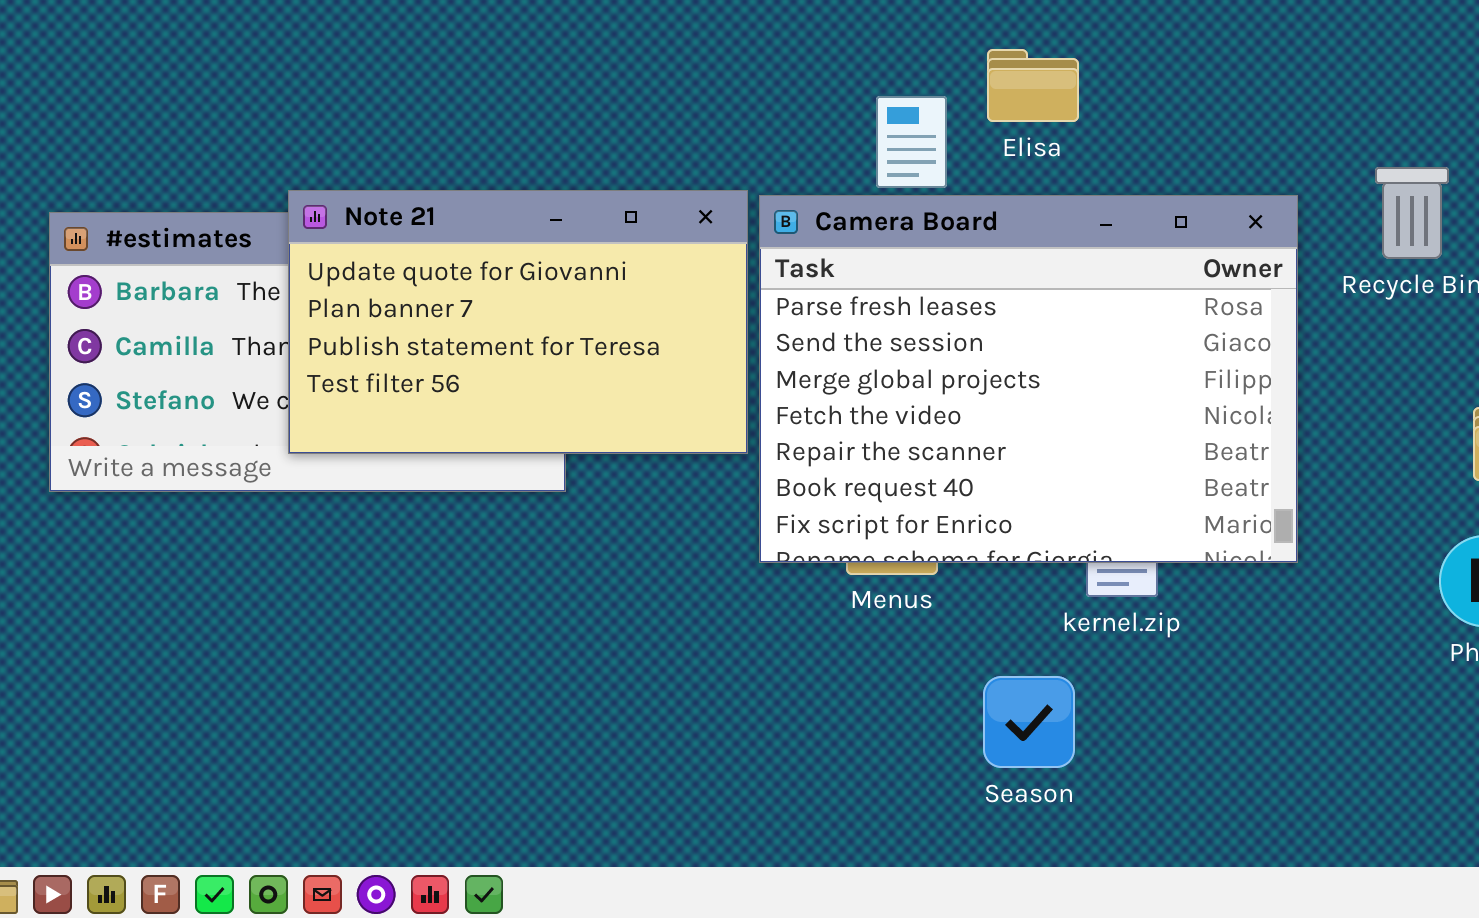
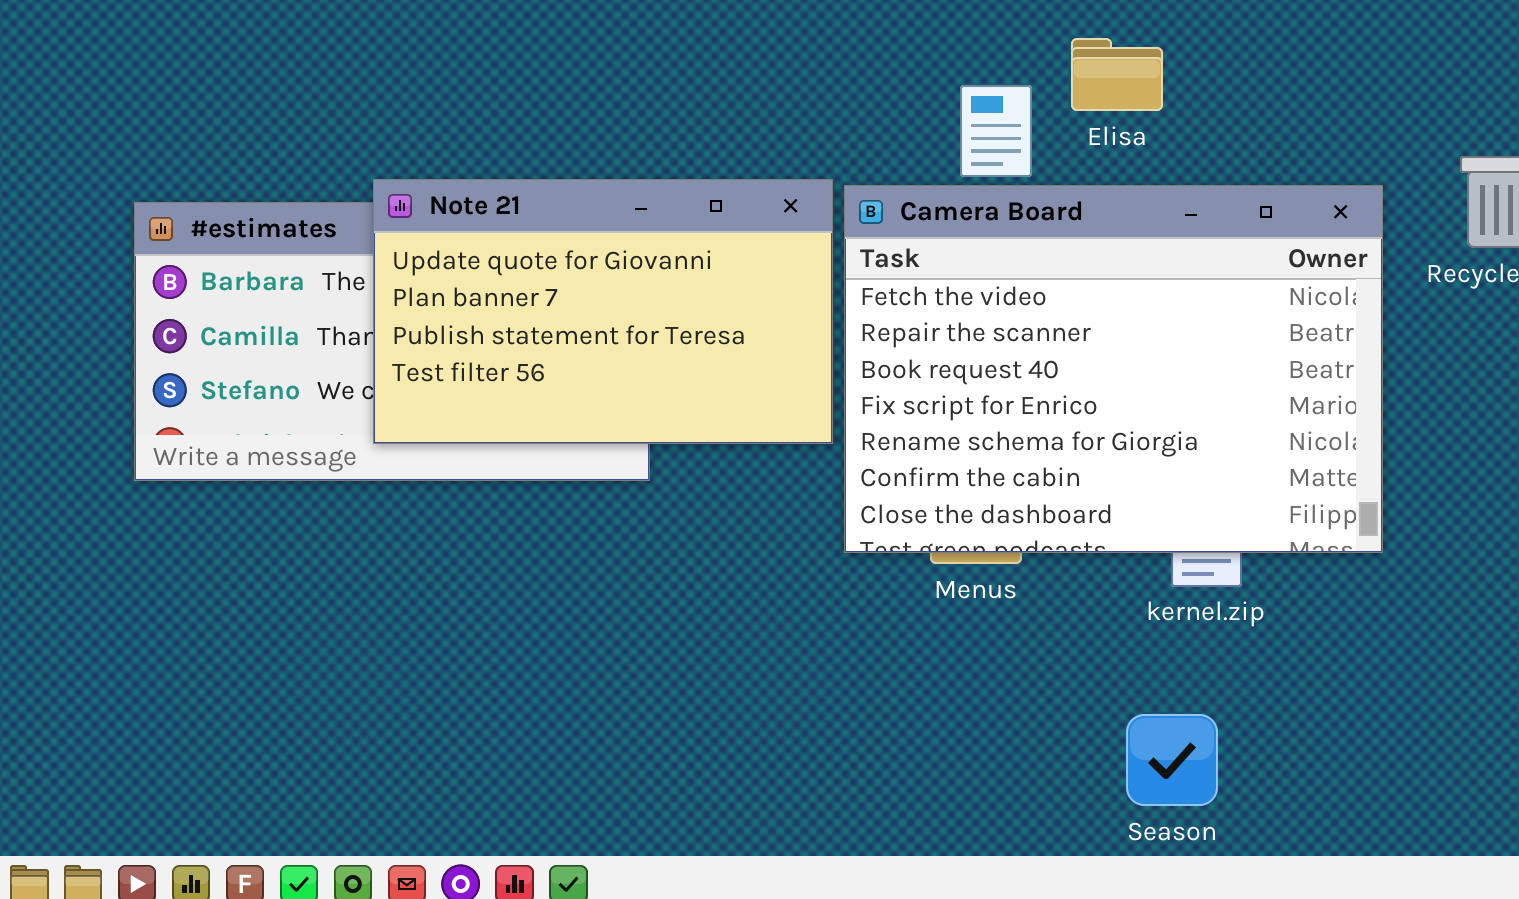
Camera Board: [759,195,1298,563] -> [844,185,1383,553], scrolled down 3 rows
Season: [983,676,1075,768] -> [1126,714,1218,806], moved

